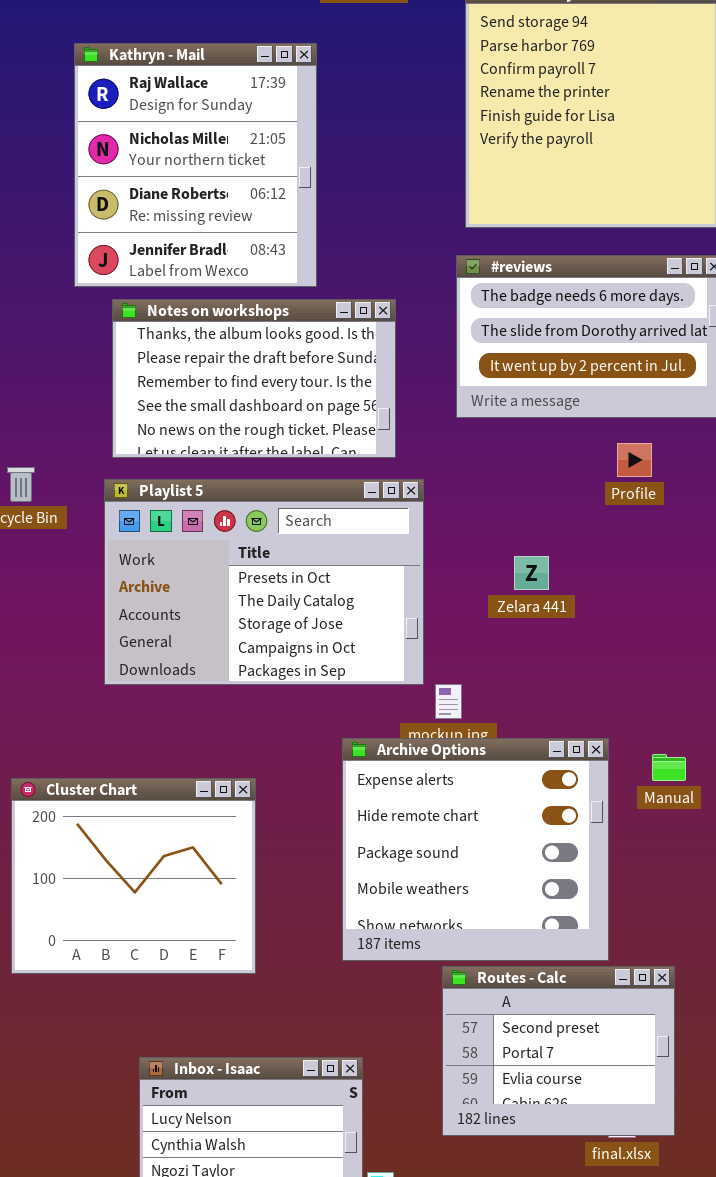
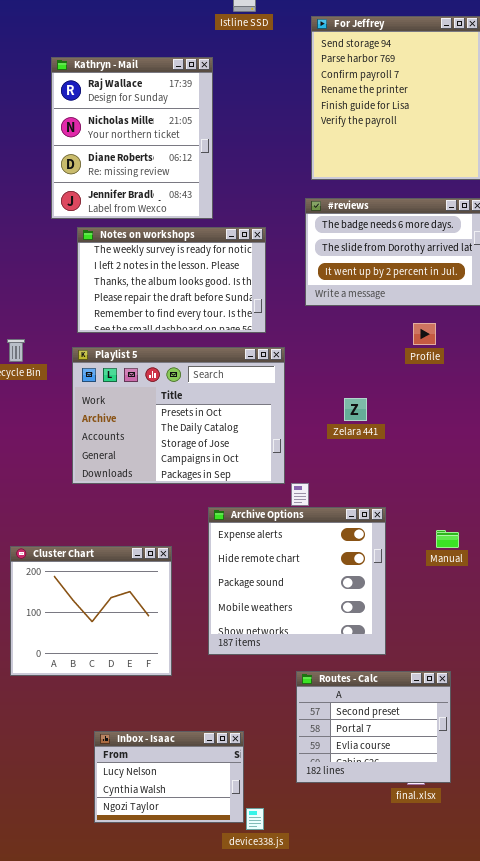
Notes on workshops: [112,299,396,458] -> [77,227,266,333], scrolled up 2 rows
Archive Options: [342,738,609,961] -> [208,507,386,655], moved

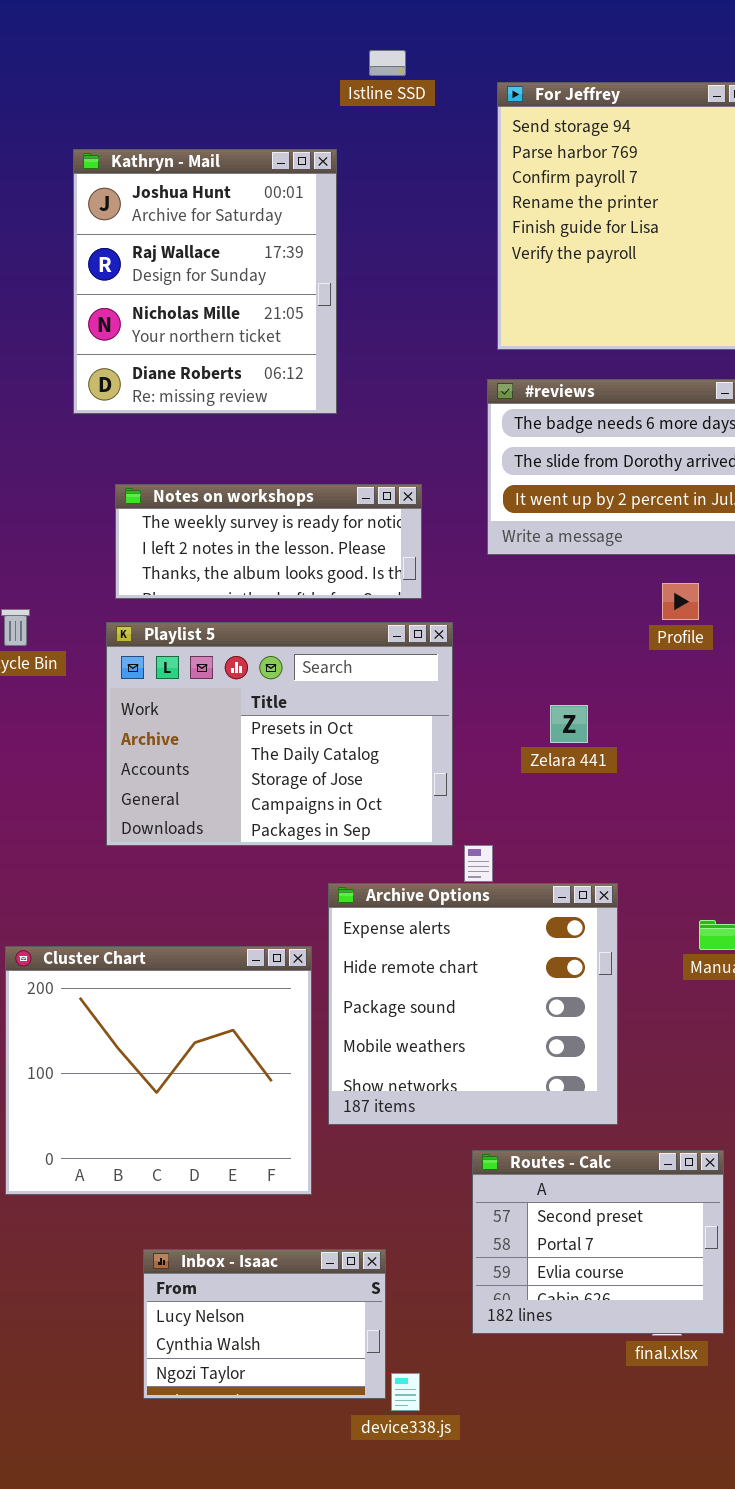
Kathryn - Mail: [51,57,213,219] -> [73,149,337,414], scrolled up 1 row
Notes on workshops: [77,227,266,333] -> [115,484,422,599], resized
Cluster Chart: [10,546,172,676] -> [5,946,312,1195], resized

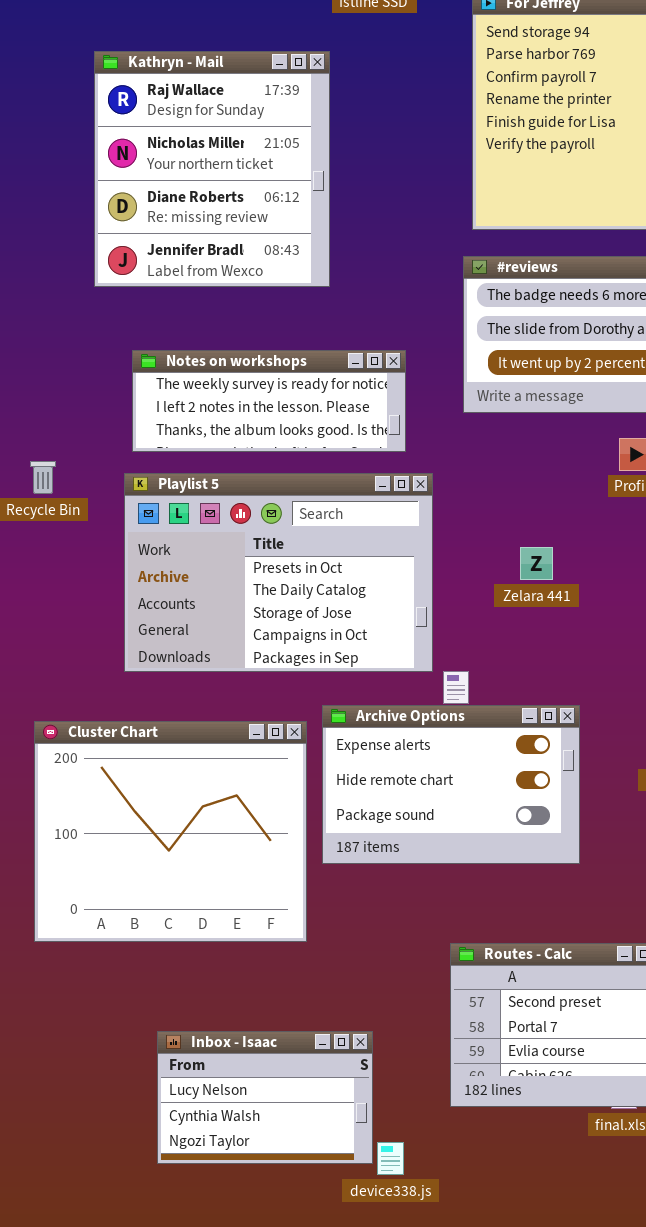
Kathryn - Mail: [73,149,337,414] -> [94,51,330,287], scrolled down 1 row
Archive Options: [328,883,618,1125] -> [322,705,580,864], resized
Cluster Chart: [5,946,312,1195] -> [34,721,307,942], moved

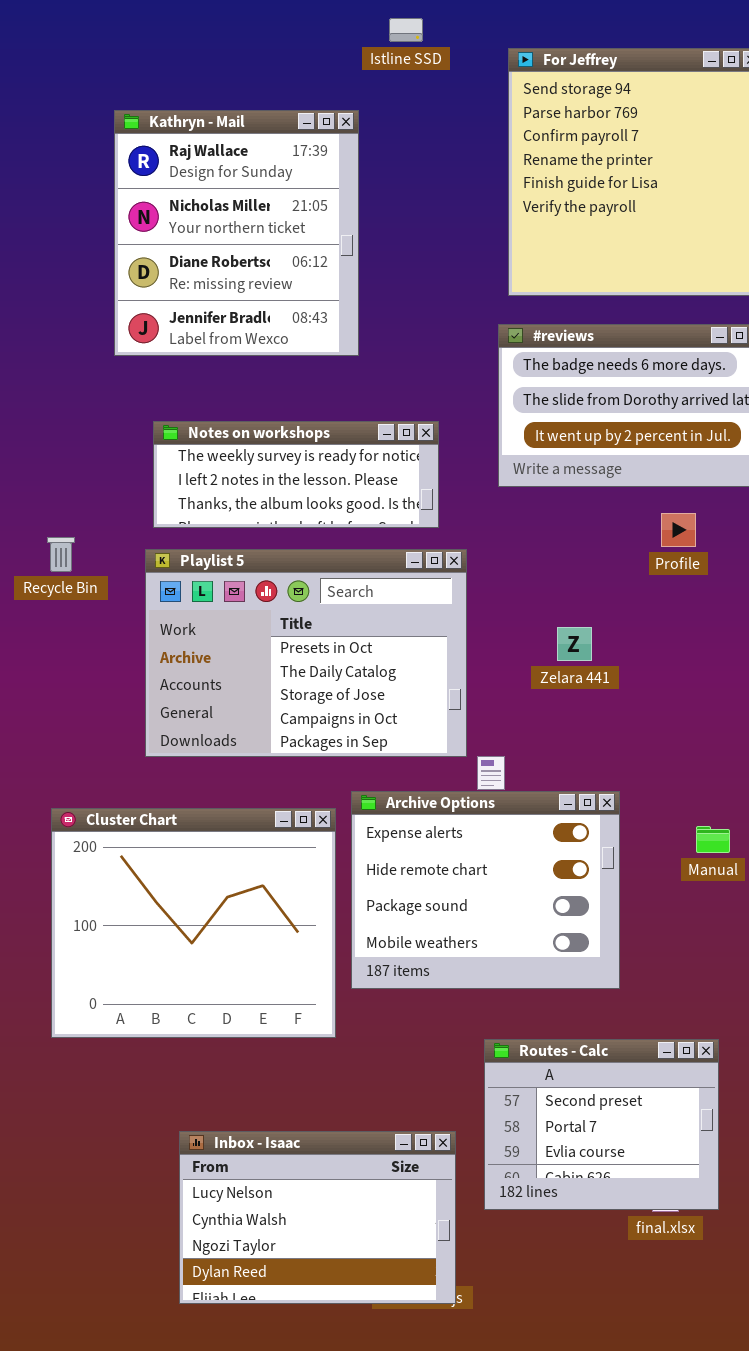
Archive Options: [322,705,580,864] -> [351,791,620,989], resized
Inbox - Isaac: [157,1031,373,1164] -> [179,1131,456,1304], resized

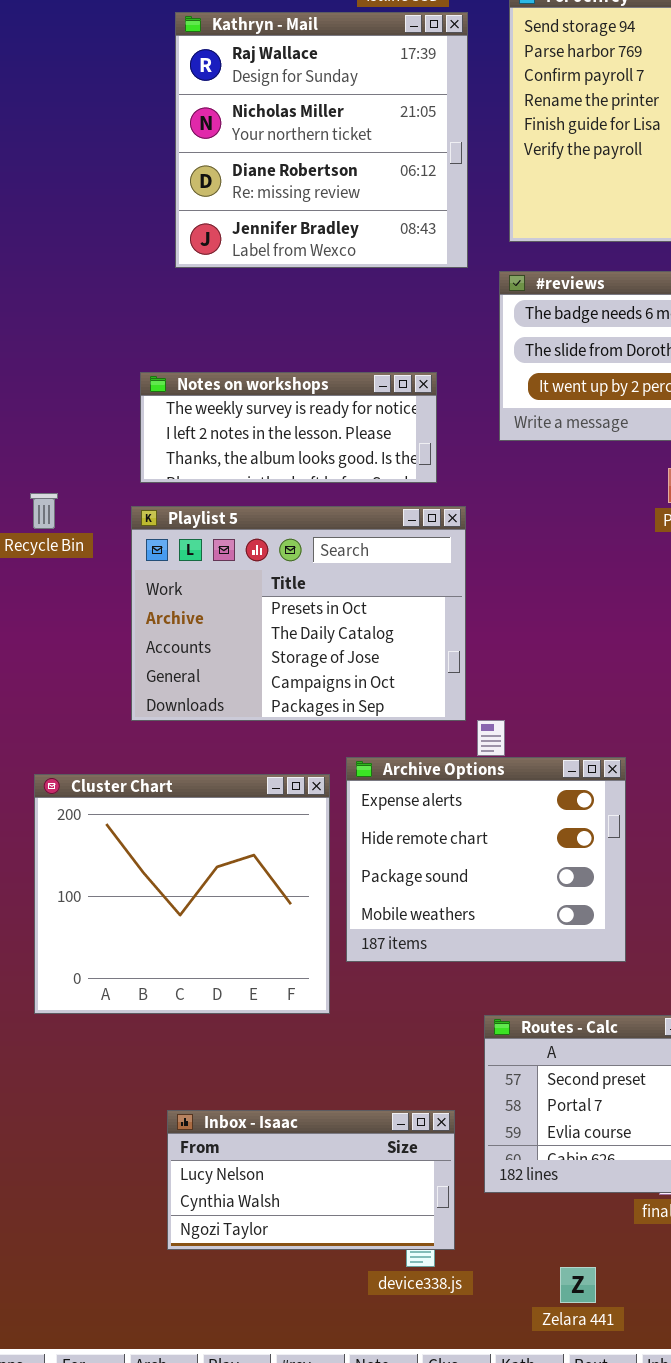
Kathryn - Mail: [114,110,359,356] -> [175,12,468,268], moved, resized
Zelara 441: [557,627,592,661] -> [560,1267,596,1303], moved
Inbox - Isaac: [179,1131,456,1304] -> [167,1110,455,1250], resized

